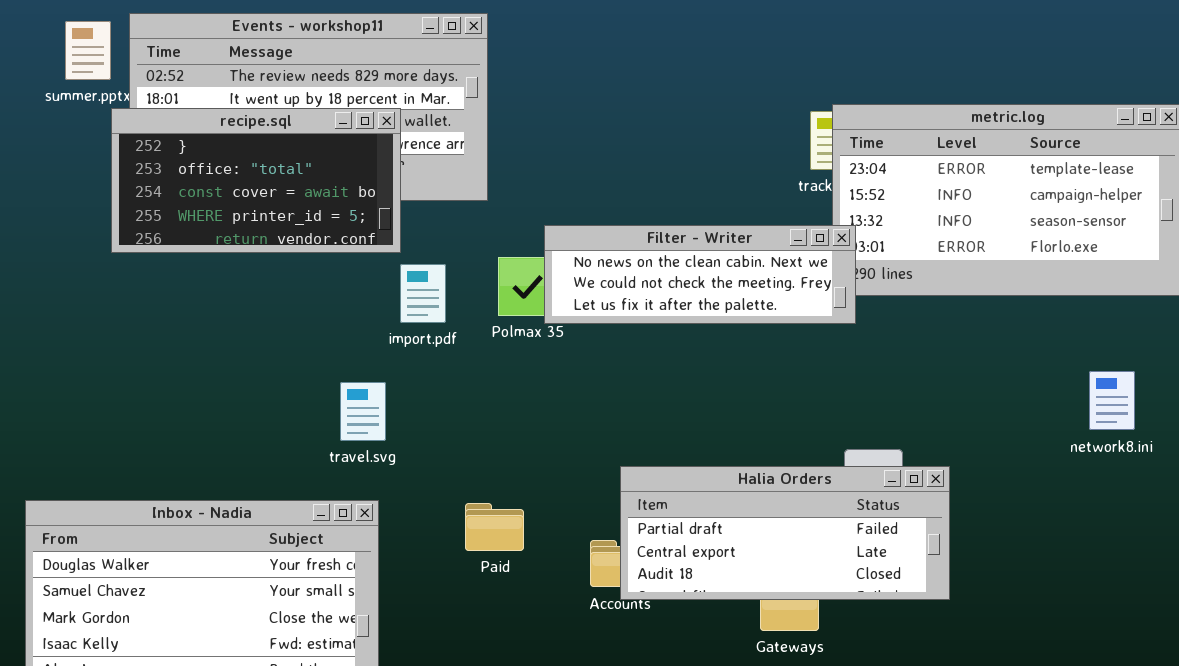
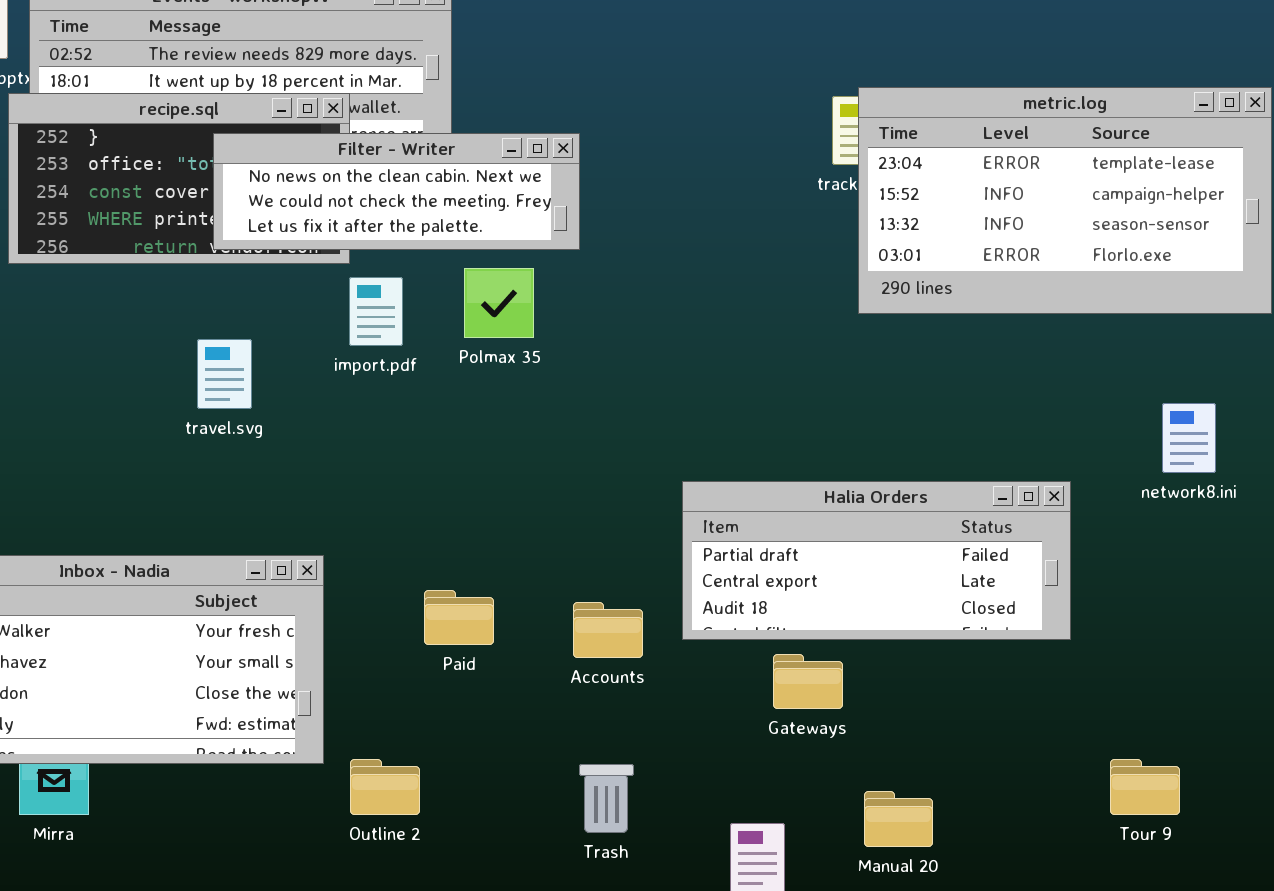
Filter - Writer: [544,225,856,324] -> [213,133,580,250], moved
travel.svg: [340,382,386,441] -> [197,339,252,409], moved
Halia Orders: [620,466,950,600] -> [682,481,1071,640], moved
Paid: [465,503,524,551] -> [424,590,494,645], moved

